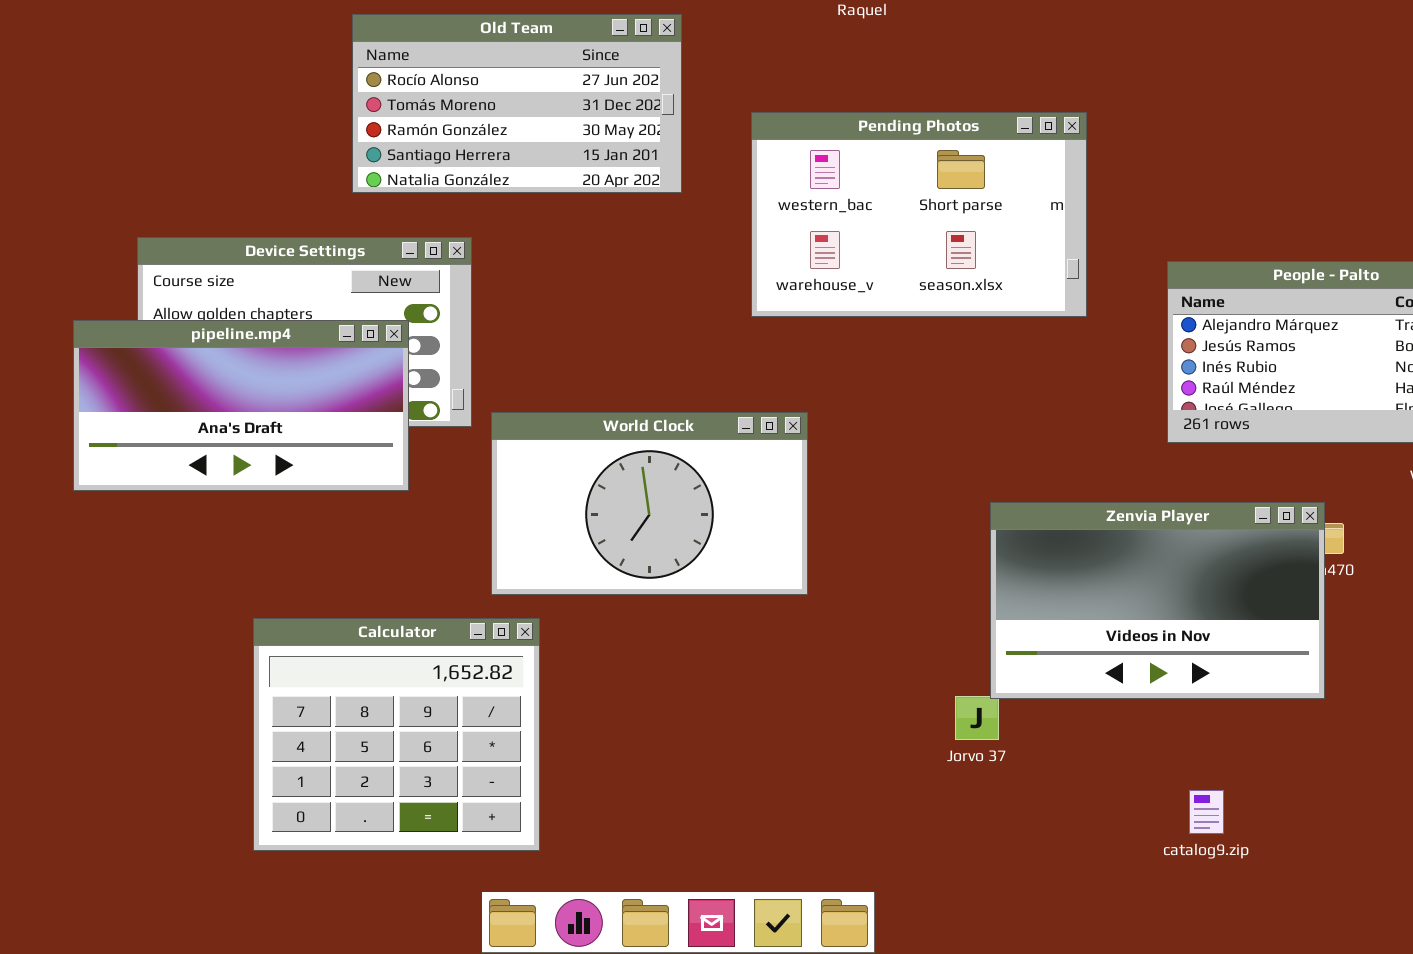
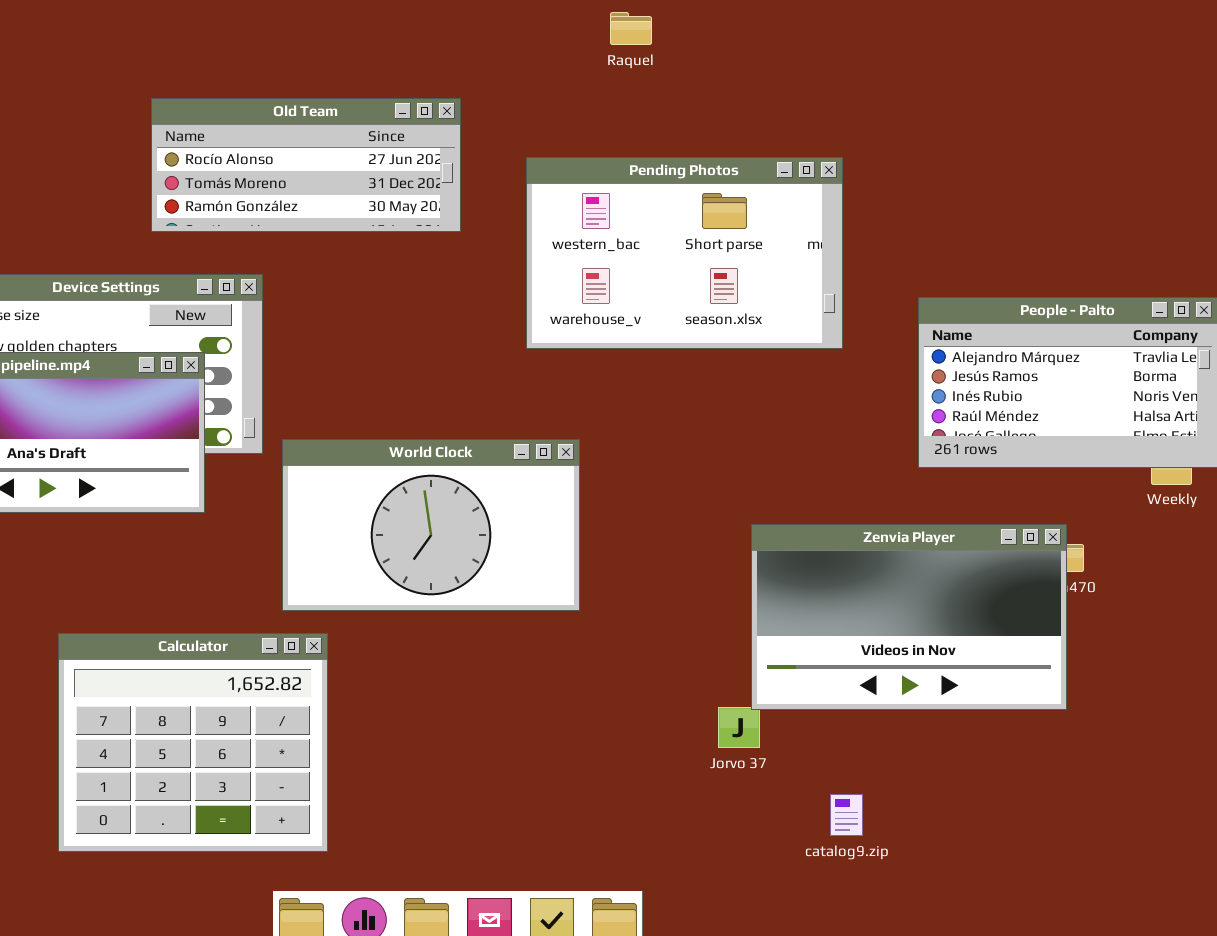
Old Team: [352,14,682,193] -> [151,98,461,232], resized
catalog9.zip: [1189,790,1224,834] -> [830,794,863,836], moved

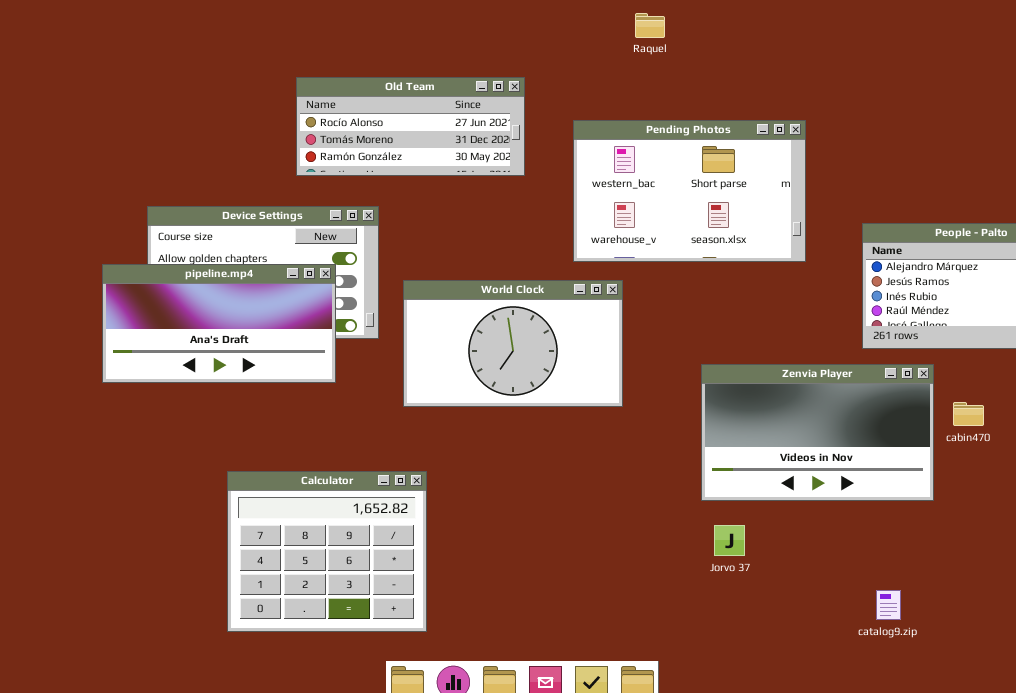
World Clock: [282,439,580,611] -> [403,280,623,407], moved
Zenvia Player: [751,524,1067,710] -> [701,364,934,501], moved
catalog9.zip: [830,794,863,836] -> [876,590,901,620], moved

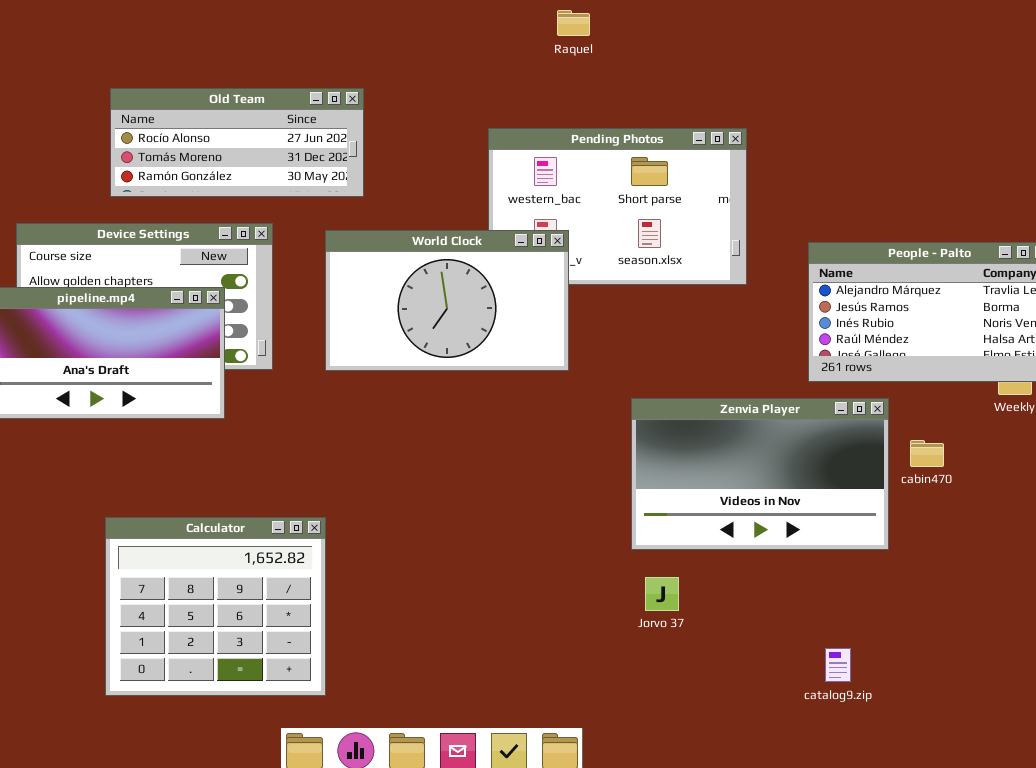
Old Team: [296,77,525,176] -> [110,88,364,197], moved
World Clock: [403,280,623,407] -> [325,230,569,371], moved

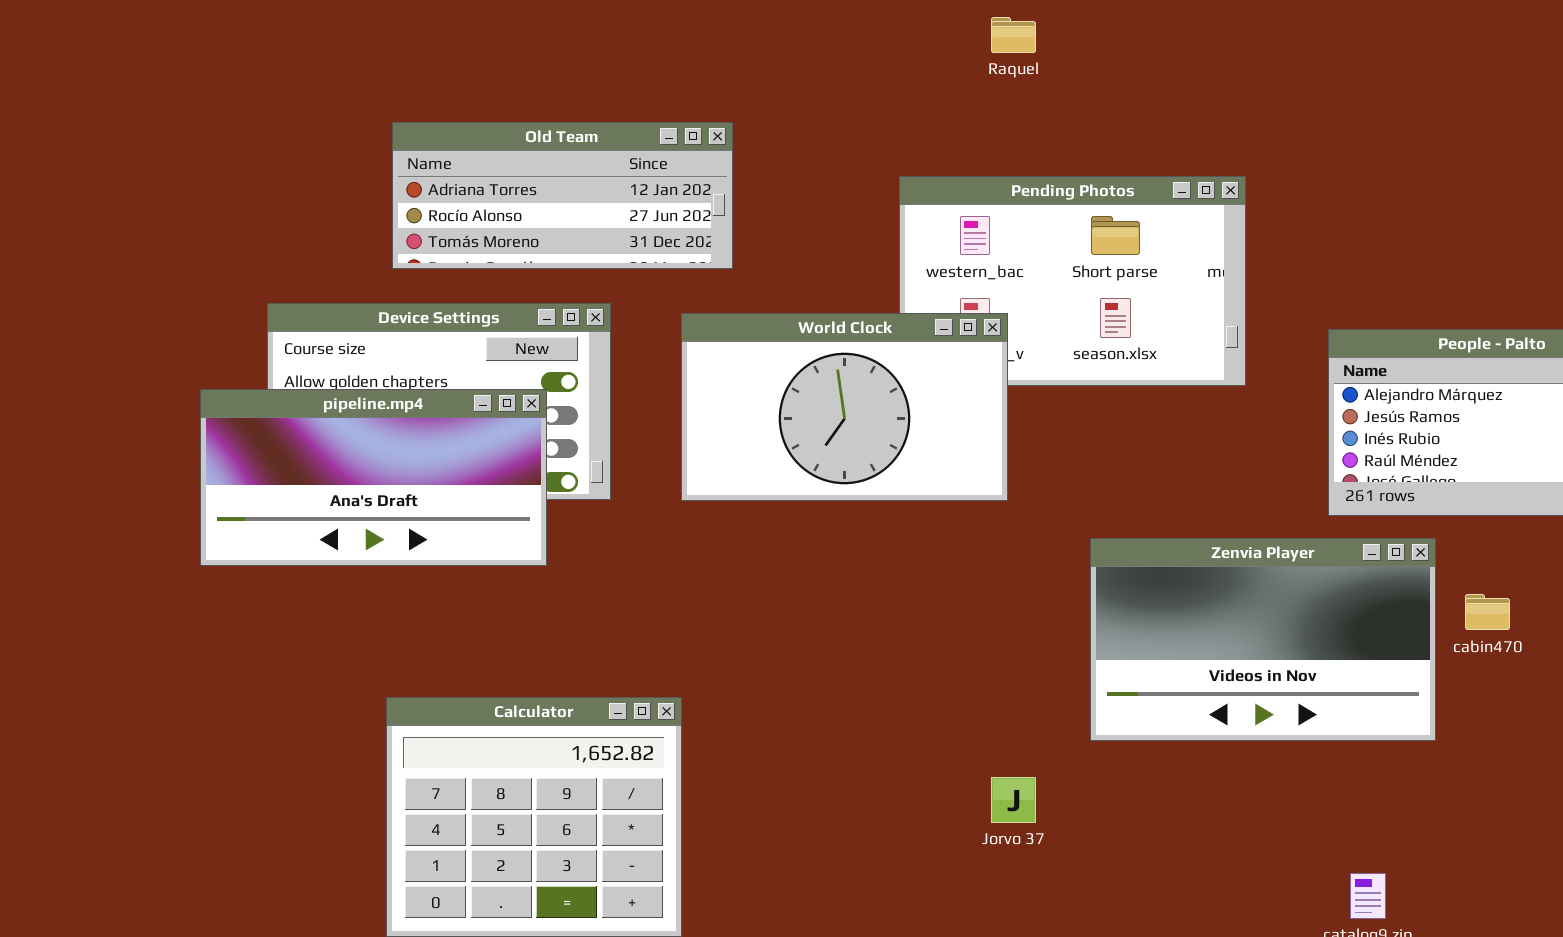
Old Team: [110,88,364,197] -> [392,122,733,269], scrolled up 1 row
Jorvo 37: [645,577,679,611] -> [991,777,1036,823], moved

